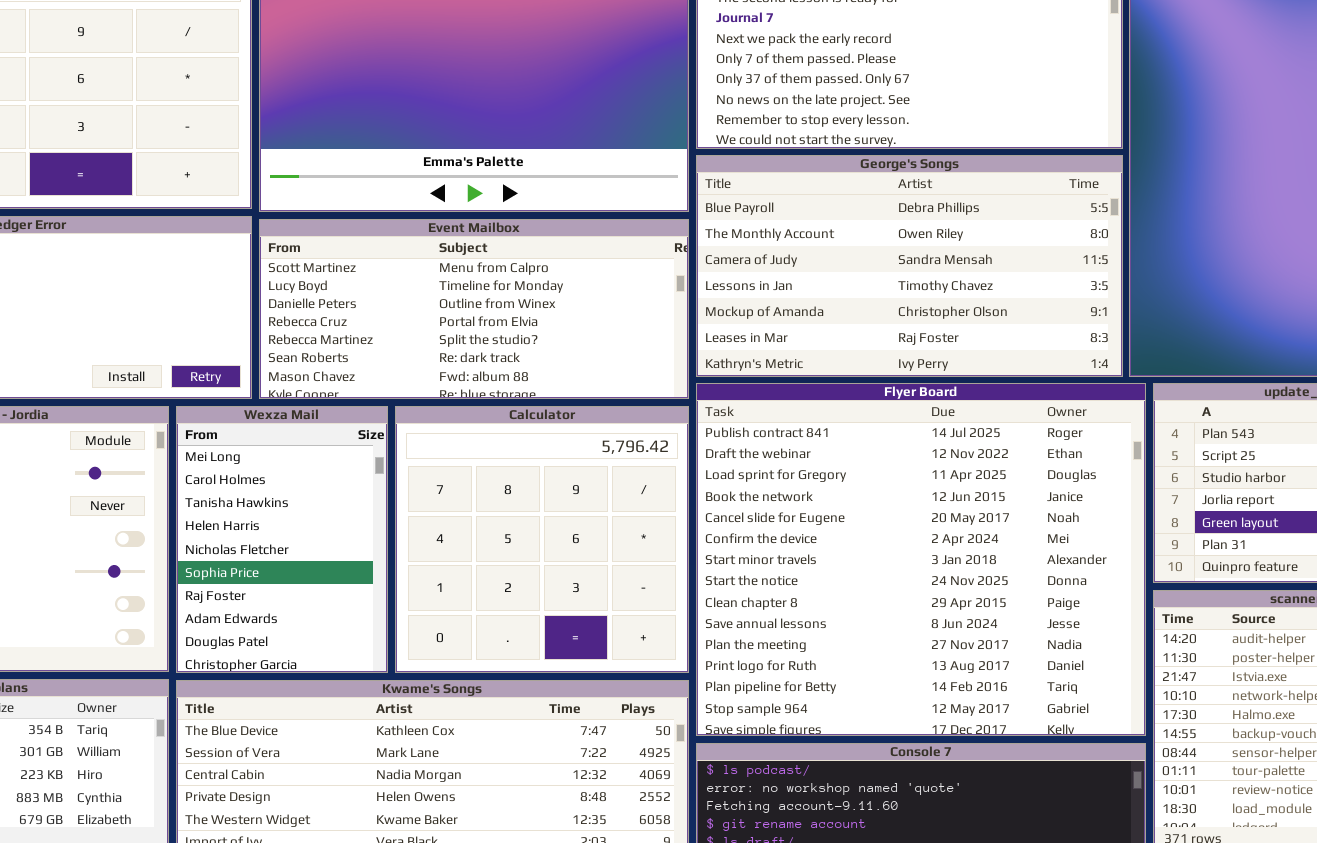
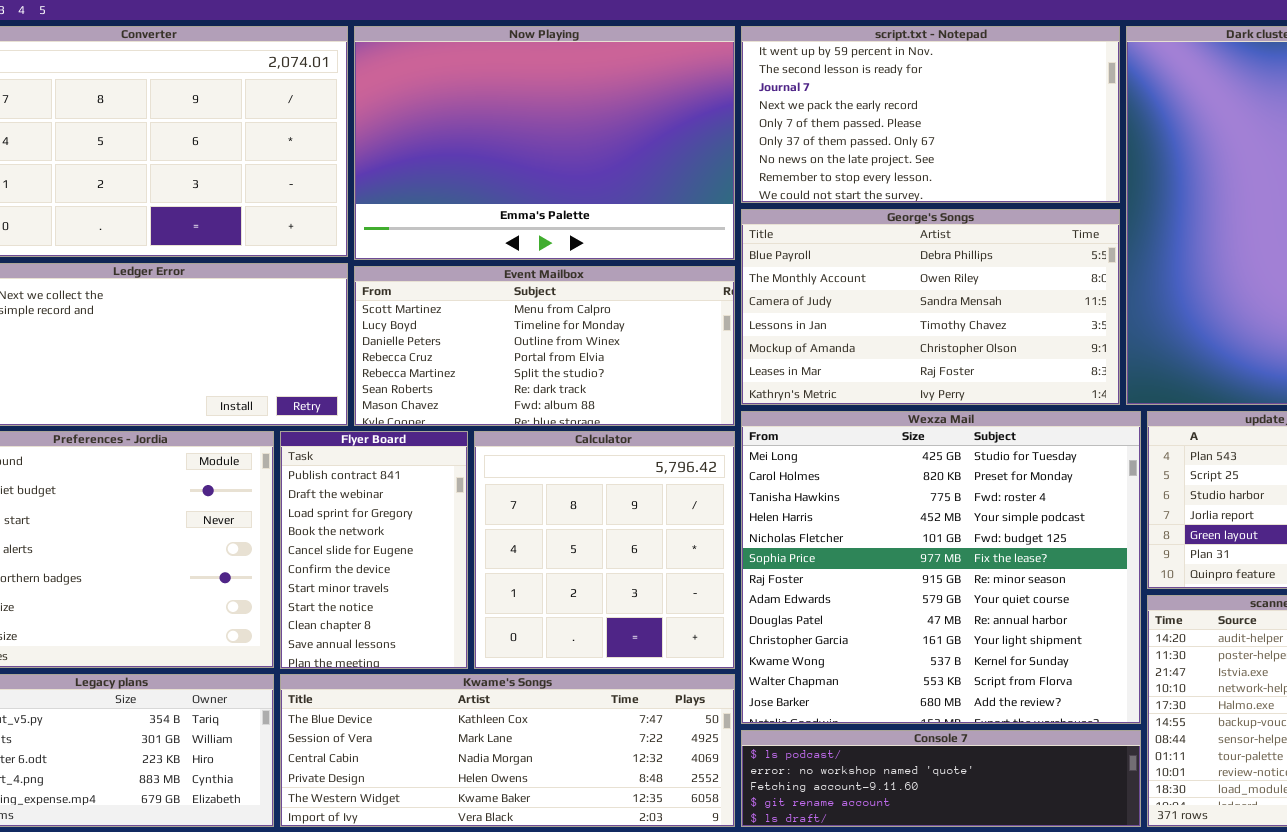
Flyer Board: [696,383,1146,736] -> [280,431,468,669], moved, resized
Wexza Mail: [176,406,388,673] -> [741,411,1141,724], moved, resized

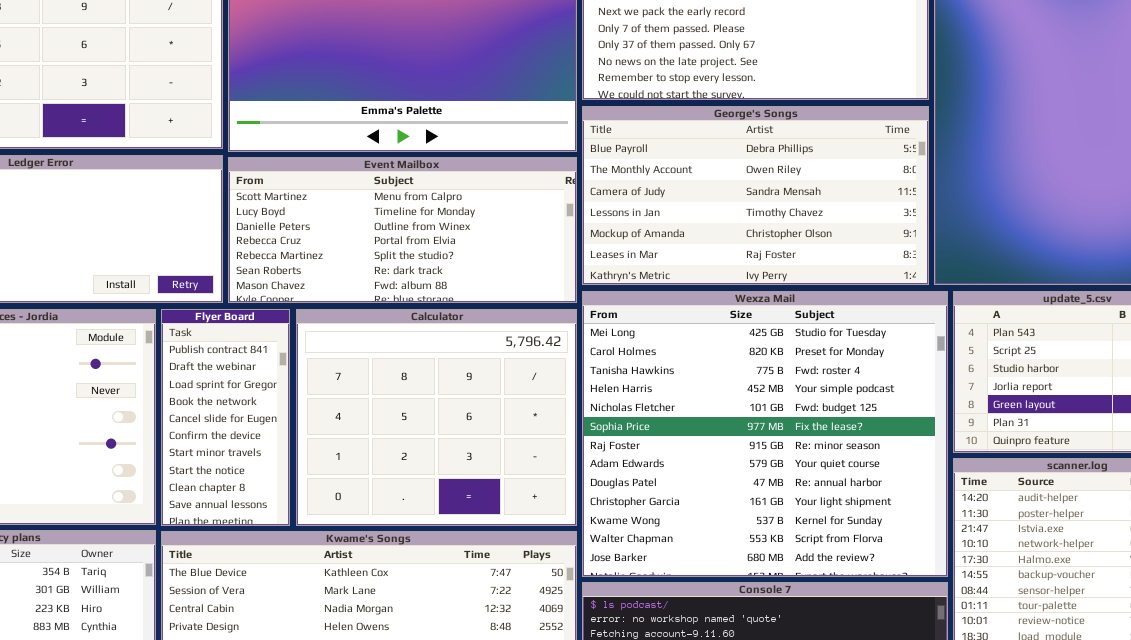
Flyer Board: [280,431,468,669] -> [161,309,290,526], resized
Calculator: [474,431,735,669] -> [296,309,577,526], resized

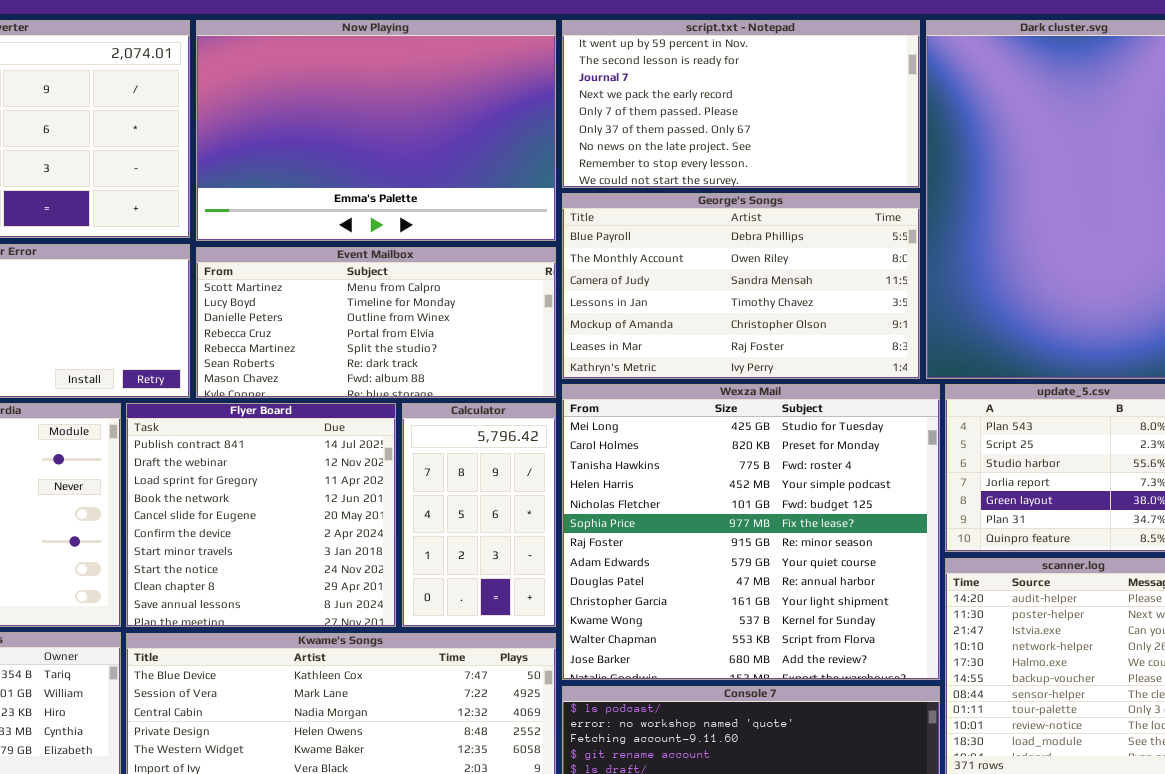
Flyer Board: [161,309,290,526] -> [126,403,396,627], resized
Calculator: [296,309,577,526] -> [402,403,556,627], resized

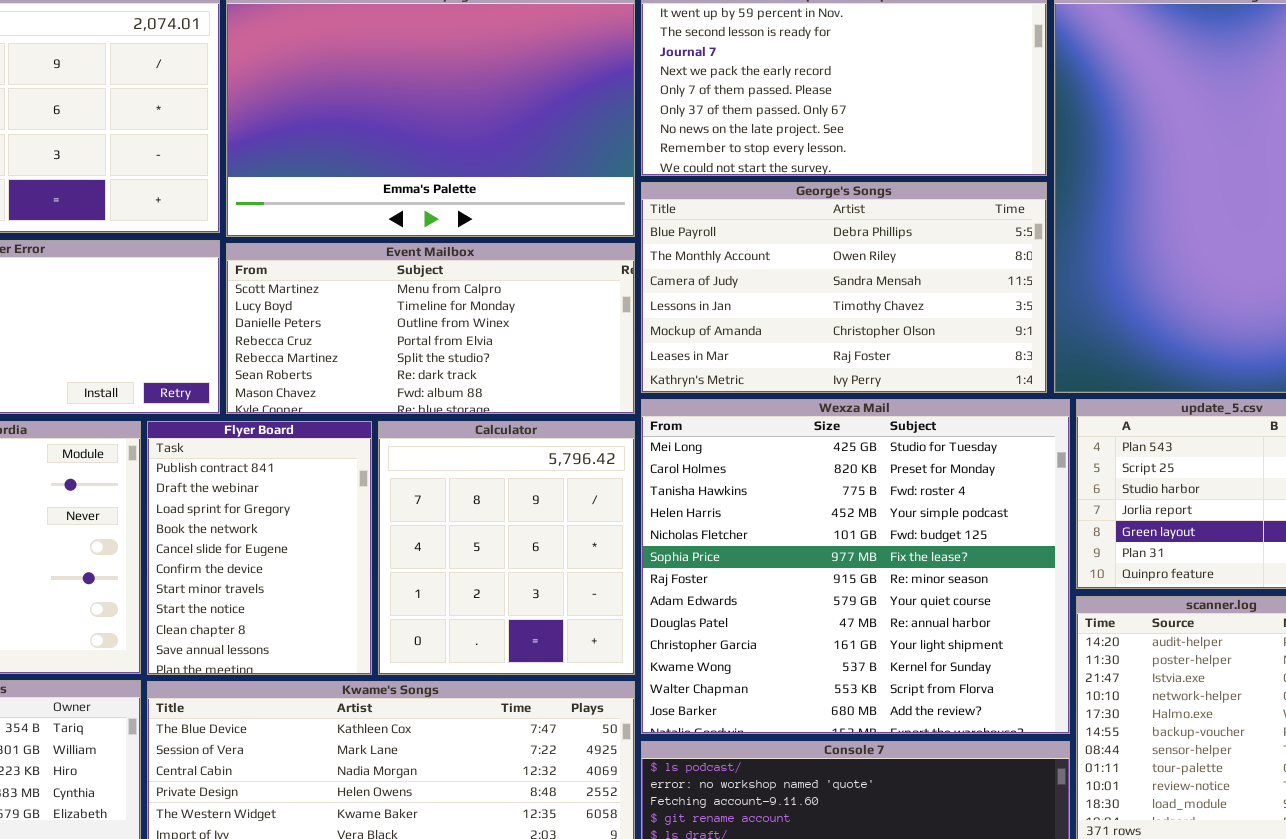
Flyer Board: [126,403,396,627] -> [147,421,372,675], resized
Calculator: [402,403,556,627] -> [378,421,635,675], resized

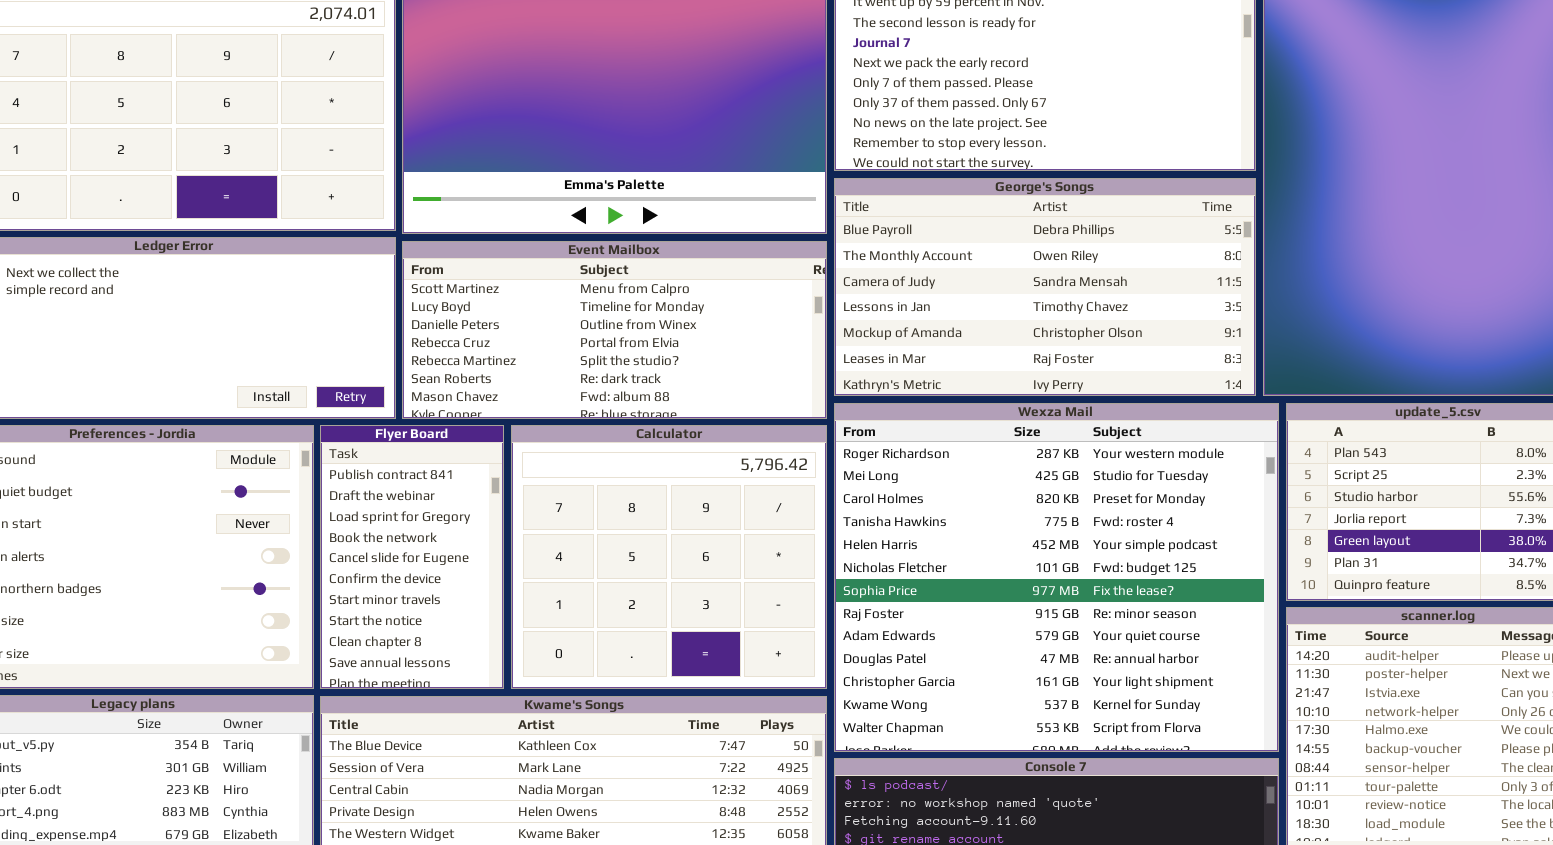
Wexza Mail: [641,399,1070,734] -> [834,403,1279,752], scrolled up 1 row
Flyer Board: [147,421,372,675] -> [320,425,504,689], resized
Calculator: [378,421,635,675] -> [511,425,827,689], resized

